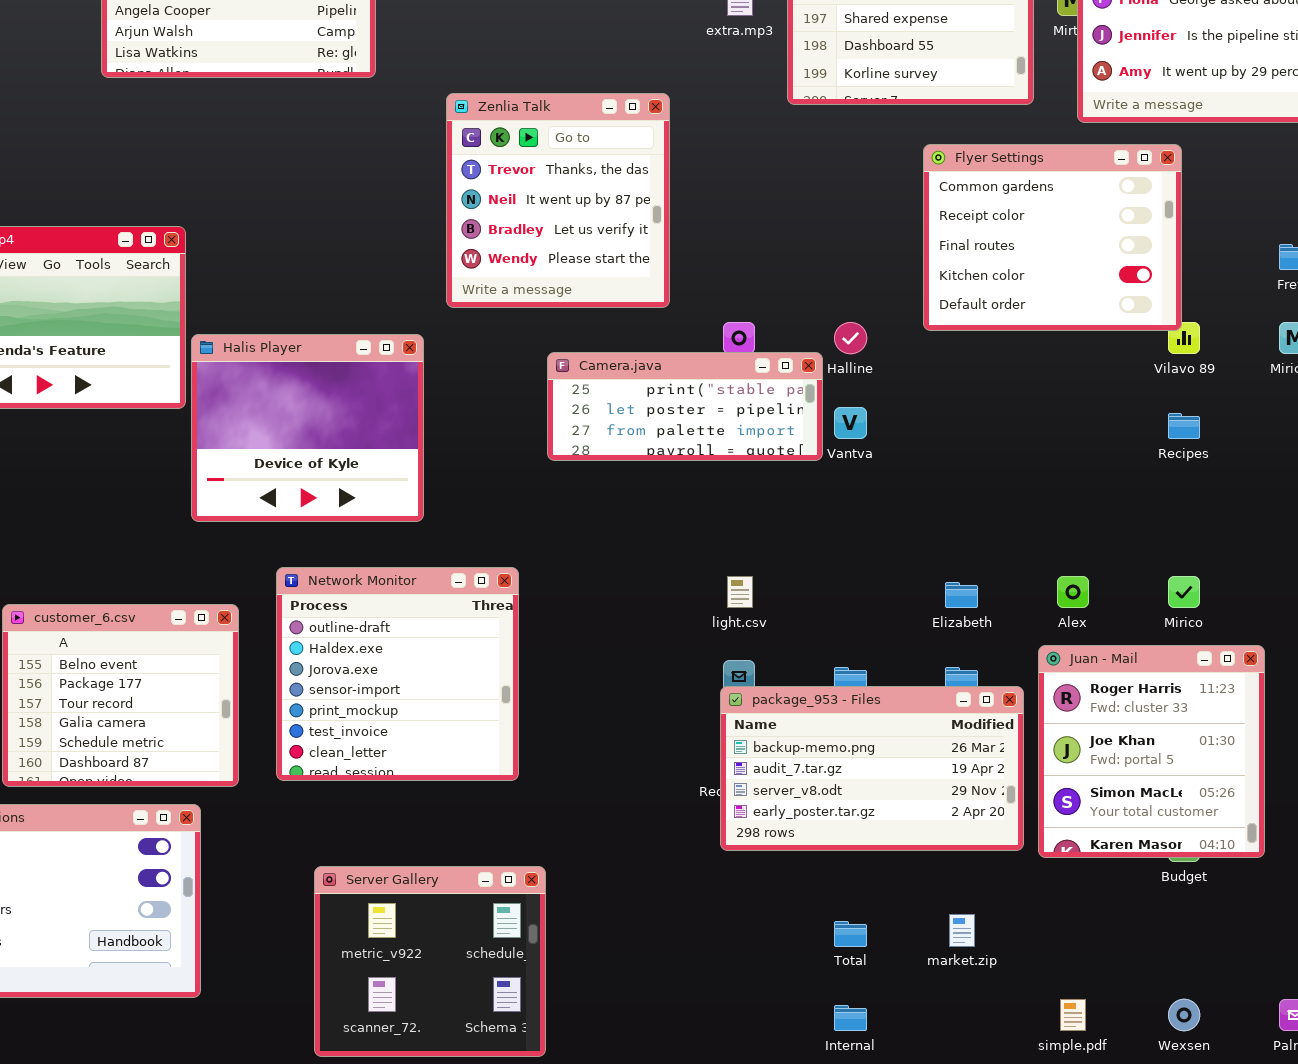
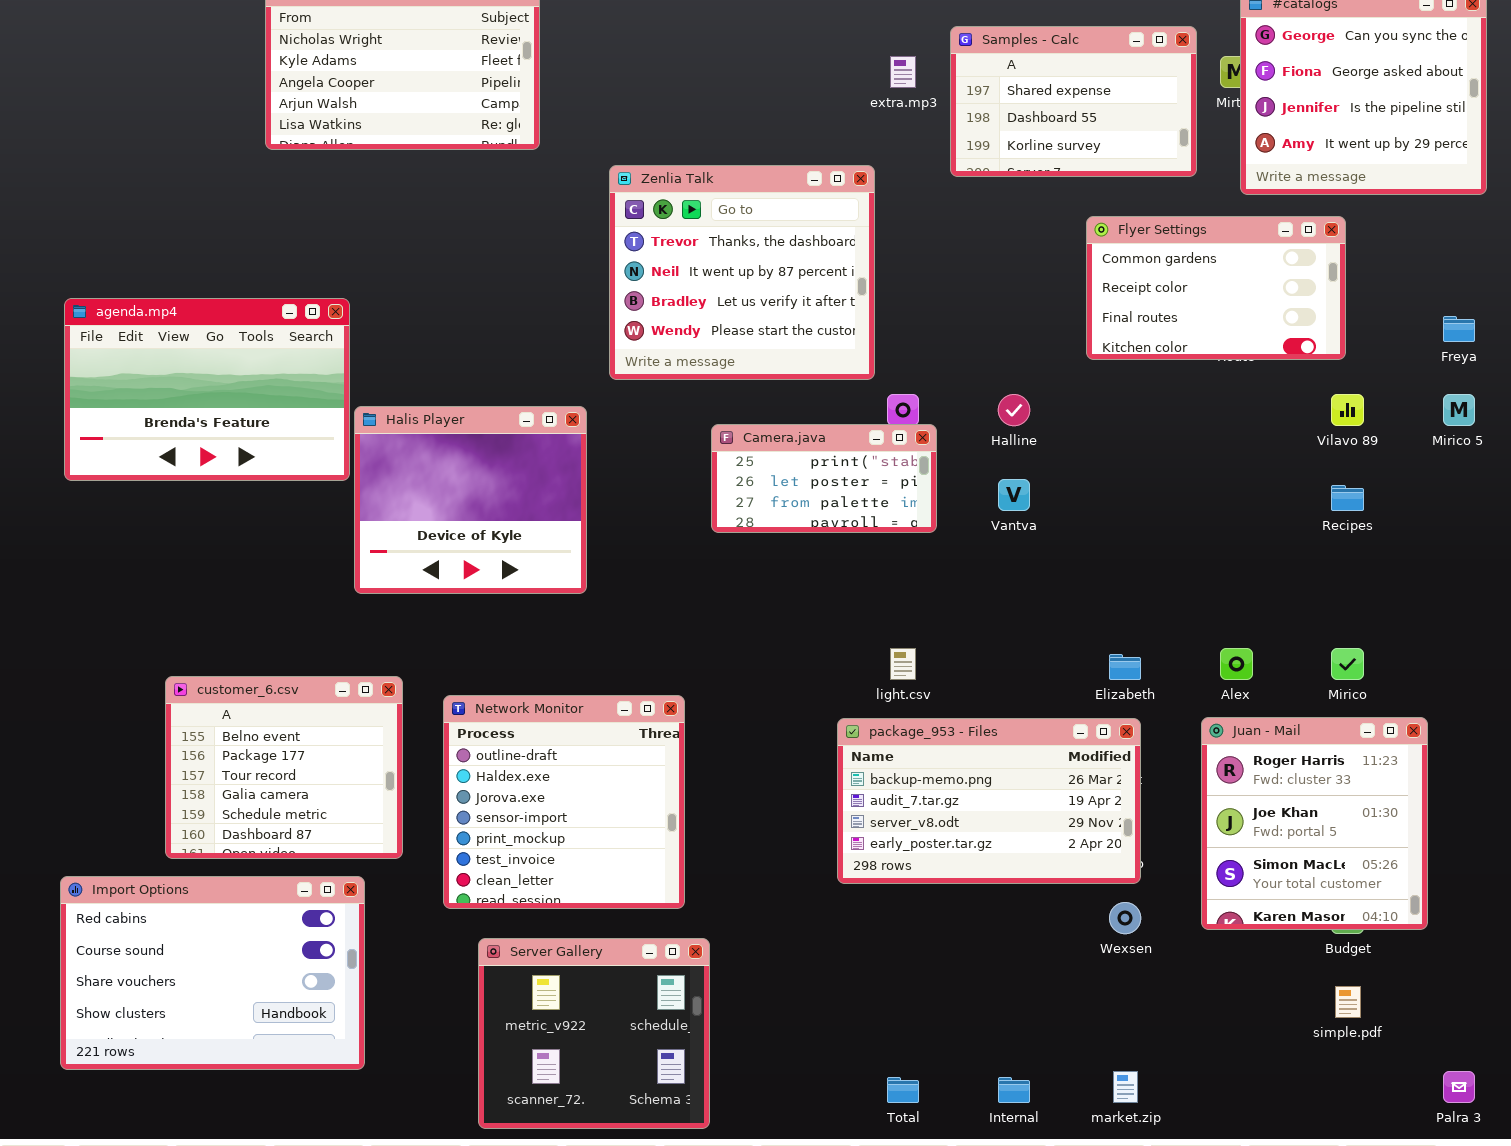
Zenlia Talk: [446,93,670,308] -> [609,165,875,380], resized
Flyer Settings: [923,144,1182,331] -> [1086,216,1346,360], resized
Camera.java: [547,352,823,461] -> [711,424,937,533], resized
Network Monitor: [276,567,519,781] -> [443,695,685,909], moved
package_953 - Files: [720,686,1024,851] -> [837,718,1141,884], moved
market.zip: [949,914,975,947] -> [1113,1071,1138,1103], moved
Total: [834,921,867,947] -> [887,1077,919,1103], moved
simple.pdf: [1060,999,1086,1031] -> [1335,986,1361,1018], moved
Wexsen: [1168,999,1200,1031] -> [1109,902,1141,934], moved

